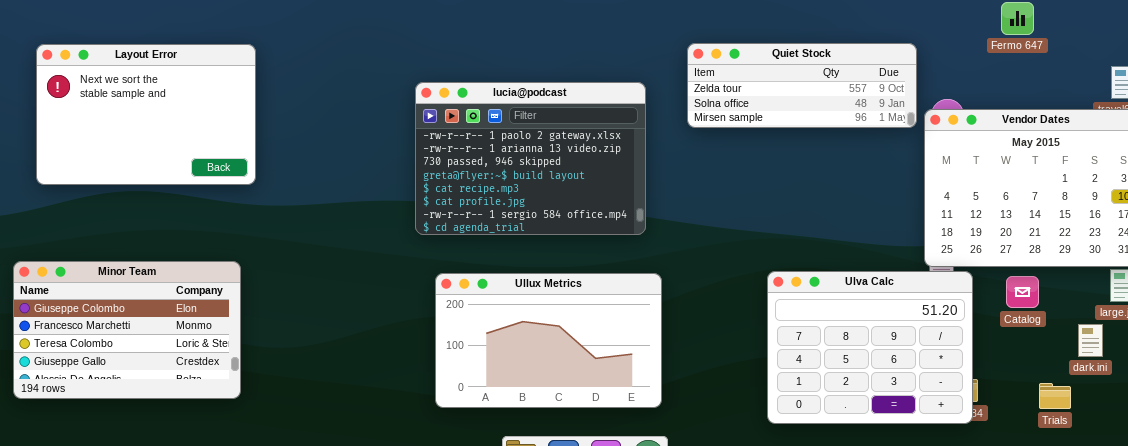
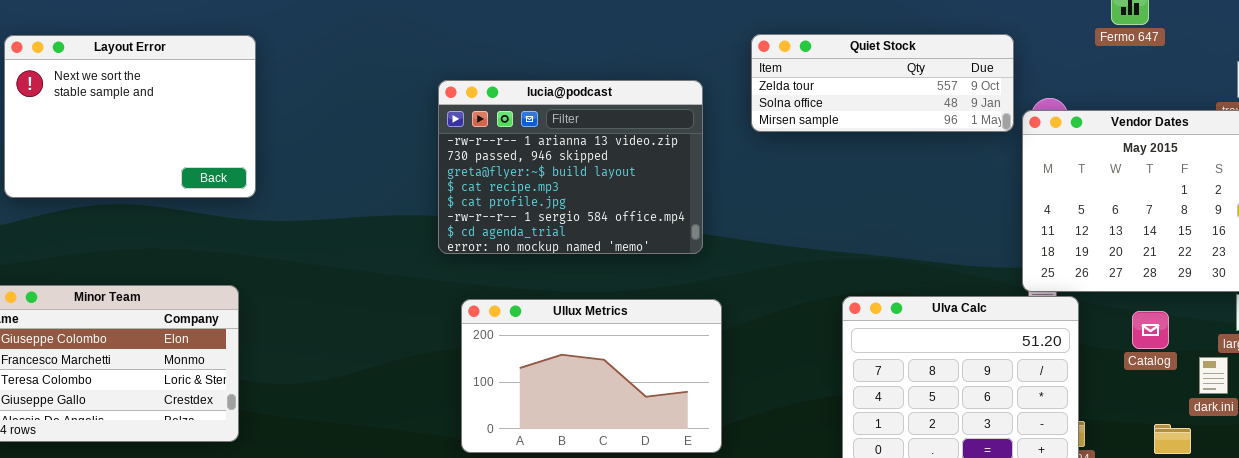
lucia@podcast: [415,82,646,235] -> [438,80,703,254], scrolled down 1 row
Catalog: [1006,276,1039,308] -> [1132,311,1169,349], moved

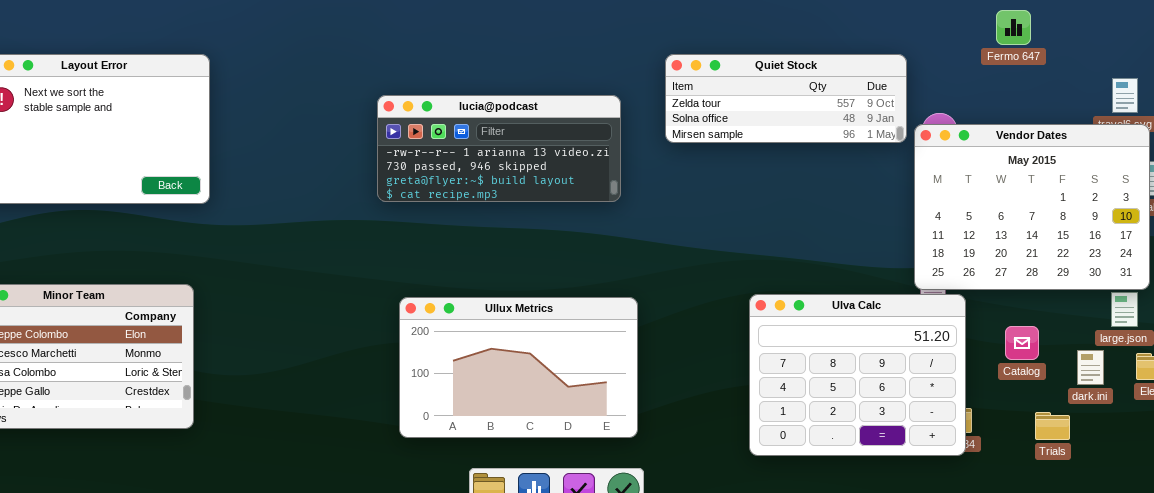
lucia@podcast: [438,80,703,254] -> [377,95,621,202], resized
Catalog: [1132,311,1169,349] -> [1005,326,1039,360], moved

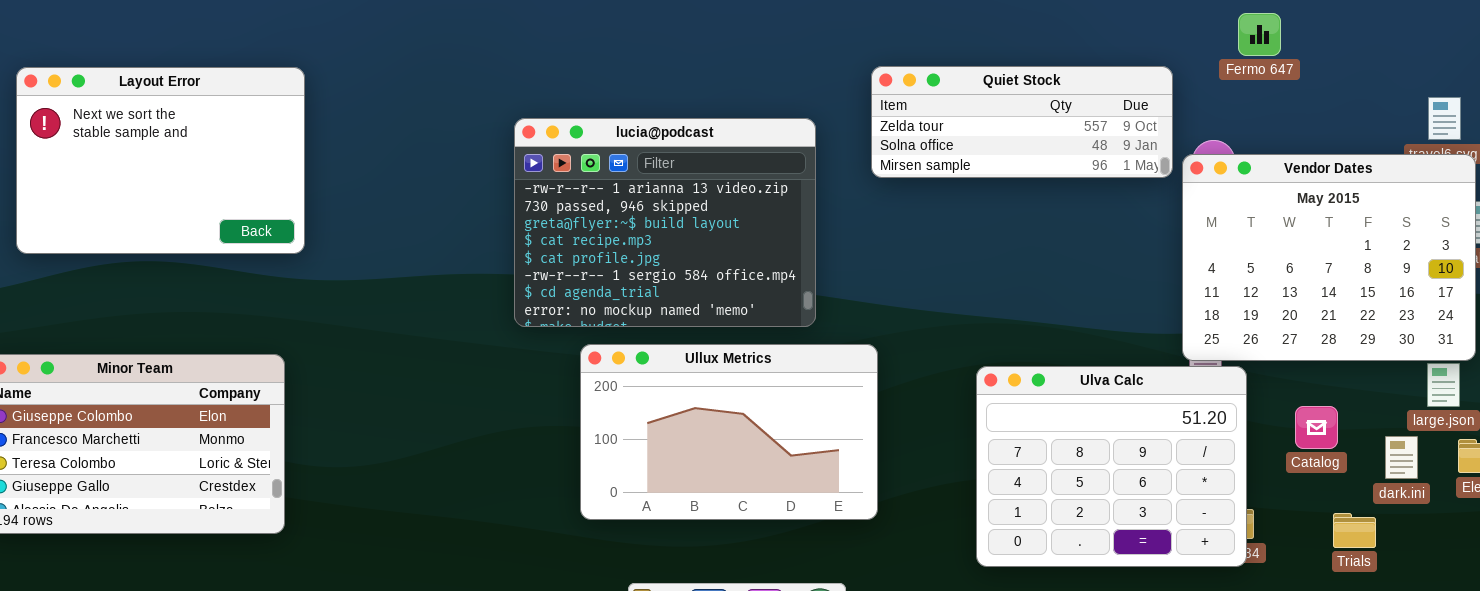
Fermo 647: [996,10,1031,45] -> [1238,13,1281,56], moved
lucia@podcast: [377,95,621,202] -> [514,118,816,327], resized
Ullux Metrics: [399,297,638,438] -> [580,344,878,520], moved

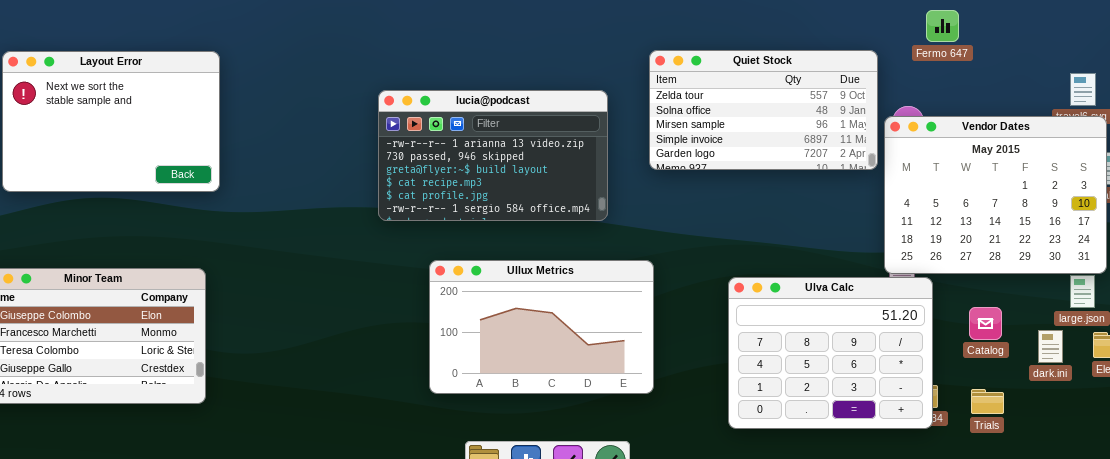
Quiet Stock: [871,66,1173,178] -> [649,50,878,170], resized
lucia@podcast: [514,118,816,327] -> [378,90,608,221], resized
Trials: [1333,513,1376,548] -> [971,389,1004,414], moved

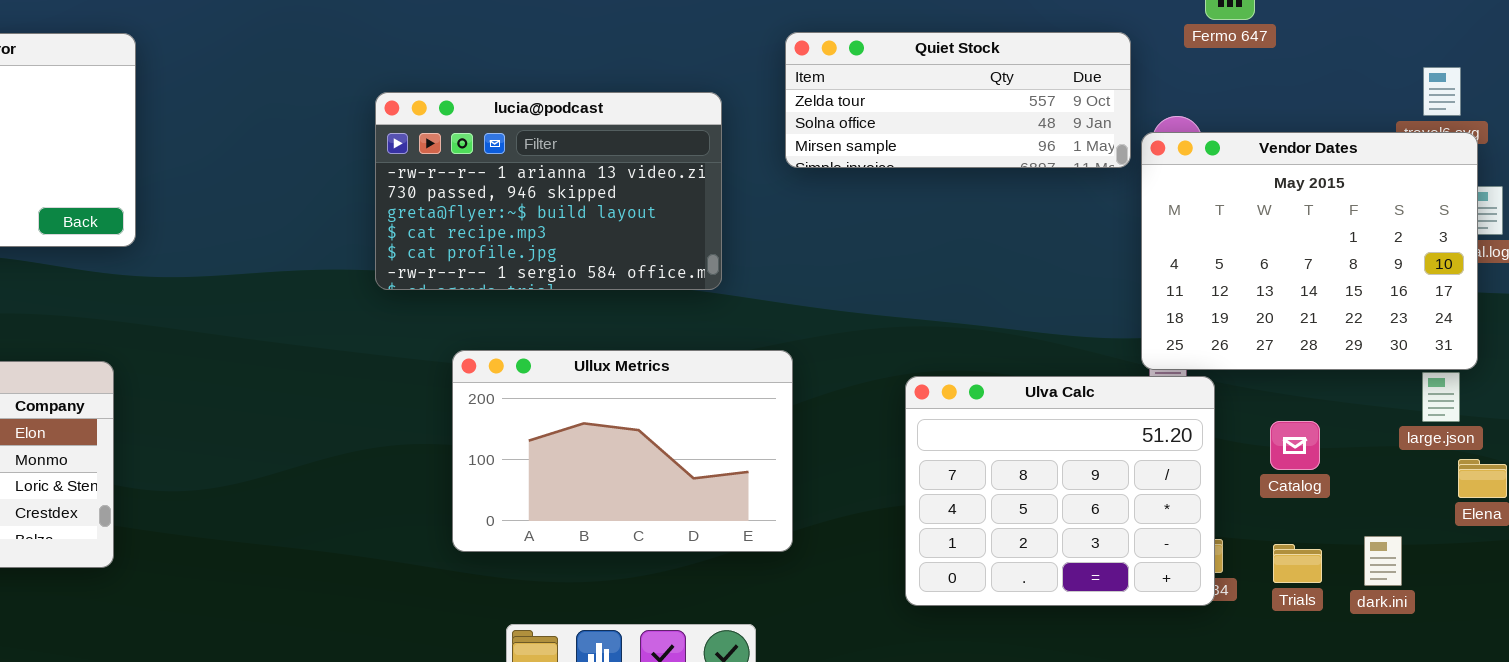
Quiet Stock: [649,50,878,170] -> [785,32,1131,168], resized
dark.ini: [1038,330,1063,363] -> [1364,536,1402,586], moved

